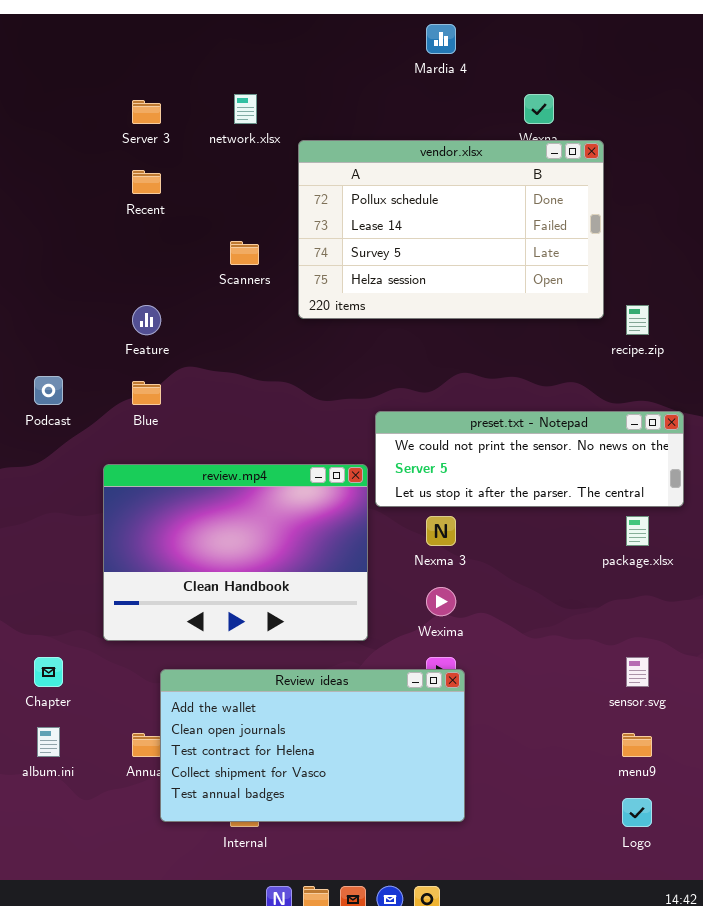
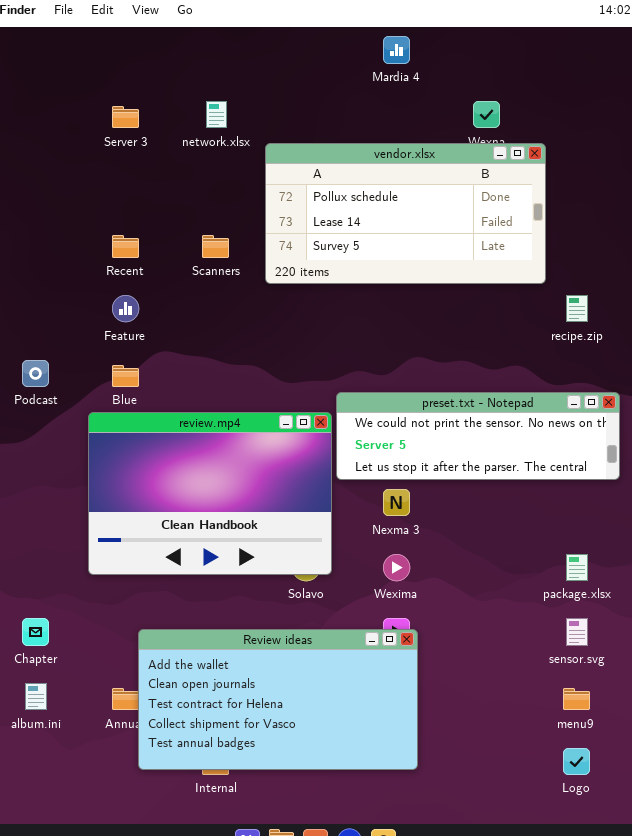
vendor.xlsx: [298,140,604,319] -> [265,143,546,284], resized
Recent: [132,170,161,194] -> [112,235,139,258], moved
review.mp4: [103,464,368,641] -> [88,412,332,575], moved
package.xlsx: [626,516,649,546] -> [566,554,588,581], moved

